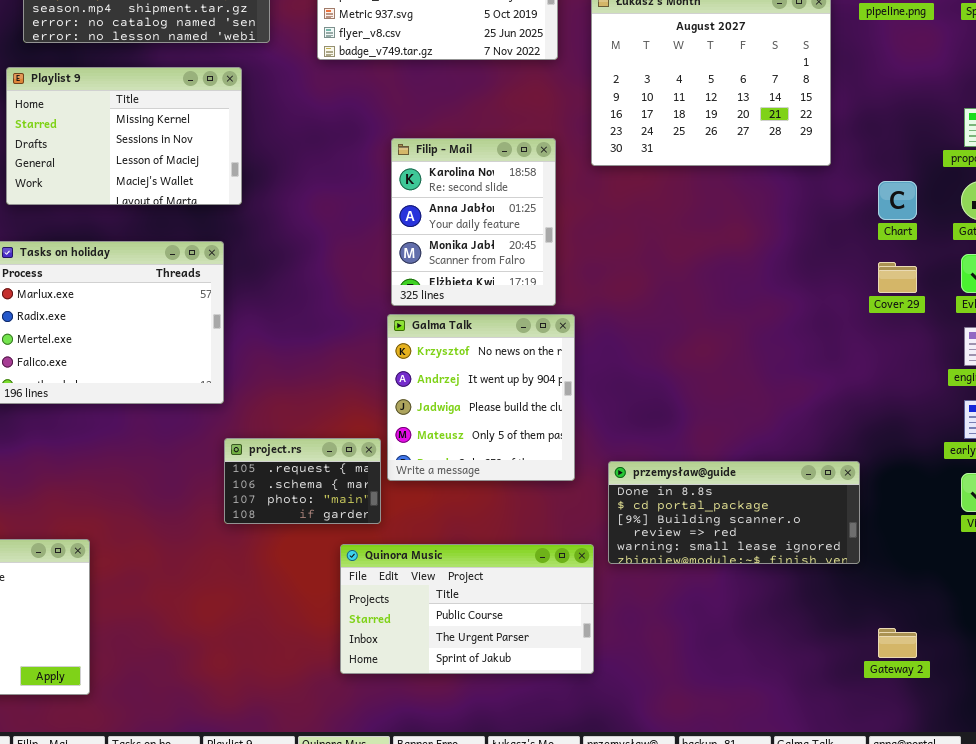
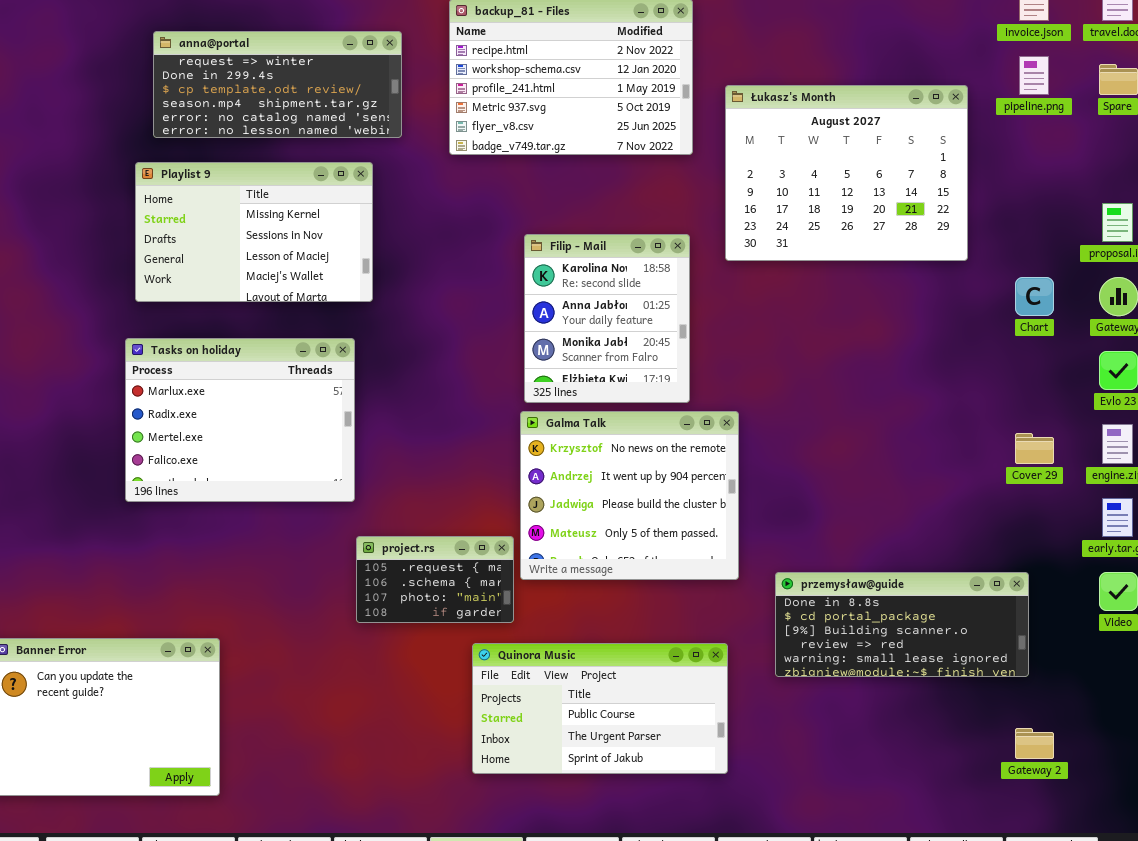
Cover 29: [878,262,917,293] -> [1015,433,1054,464], moved
Galma Talk: [387,314,575,481] -> [520,411,739,580], resized
przemysław@guide: [608,461,860,564] -> [775,572,1029,677], moved

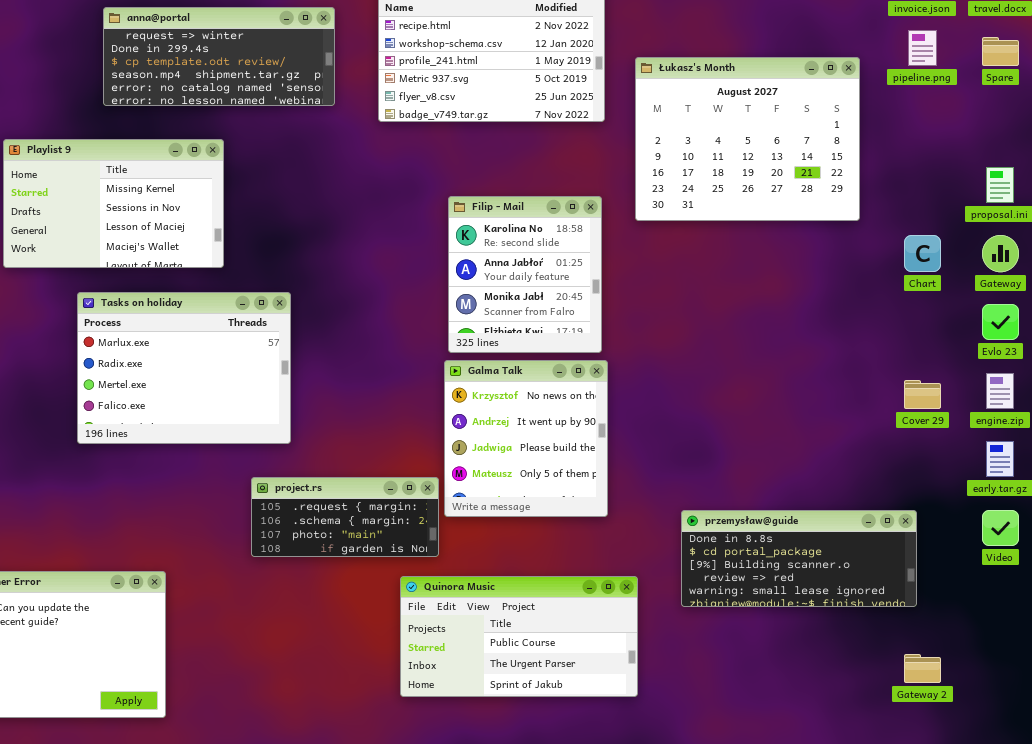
Playlist 9: [135,162,373,302] -> [3,139,224,268], moved
Galma Talk: [520,411,739,580] -> [444,360,608,517], resized
project.rs: [356,536,514,623] -> [251,477,439,557], resized

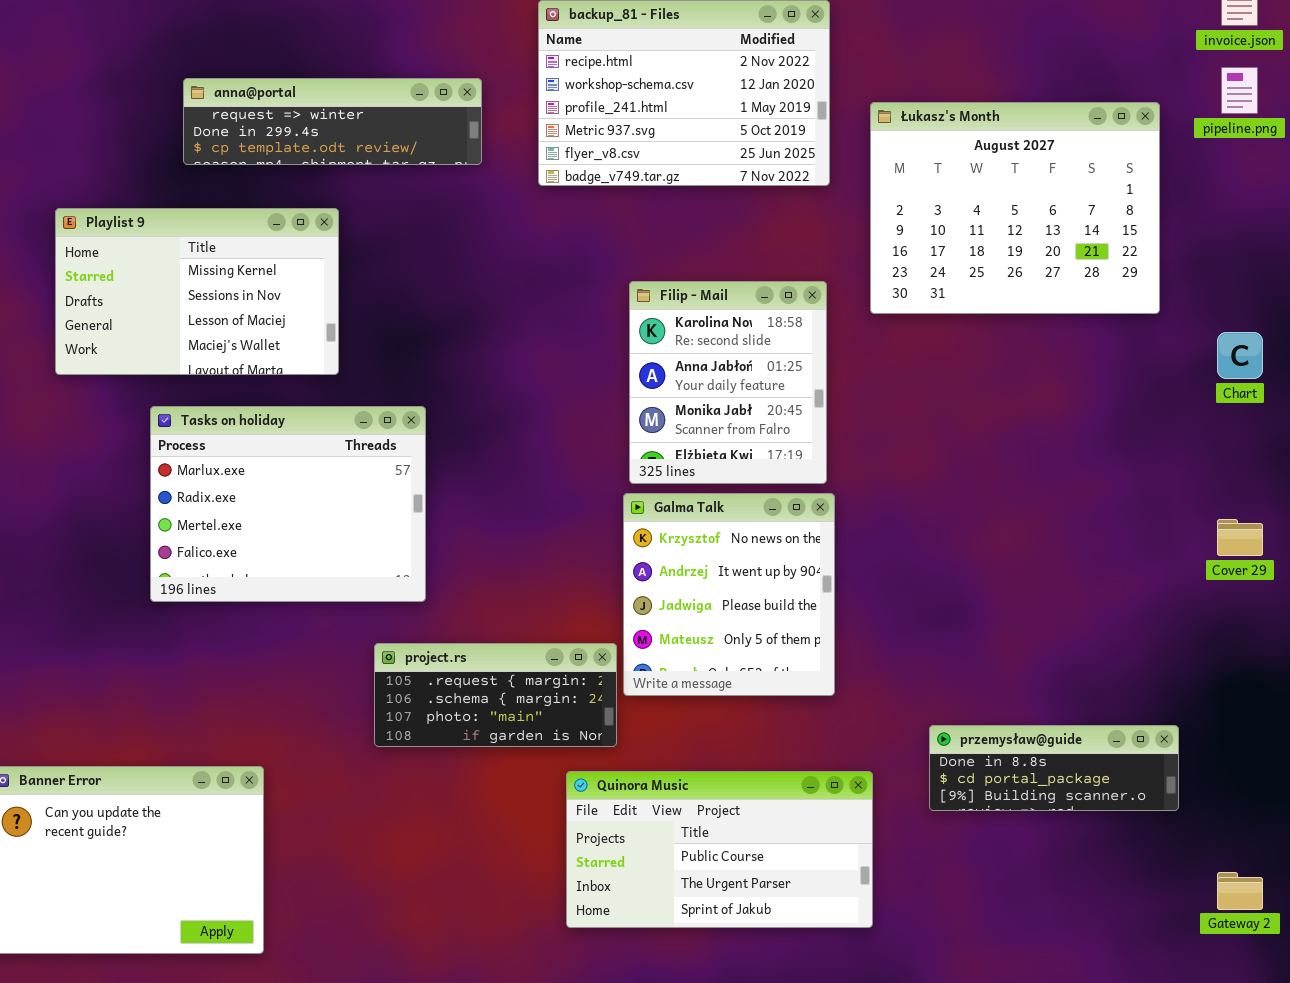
anna@portal: [103,7,335,106] -> [183,78,482,165], resized
przemysław@guide: [681,510,917,607] -> [929,725,1179,811], resized

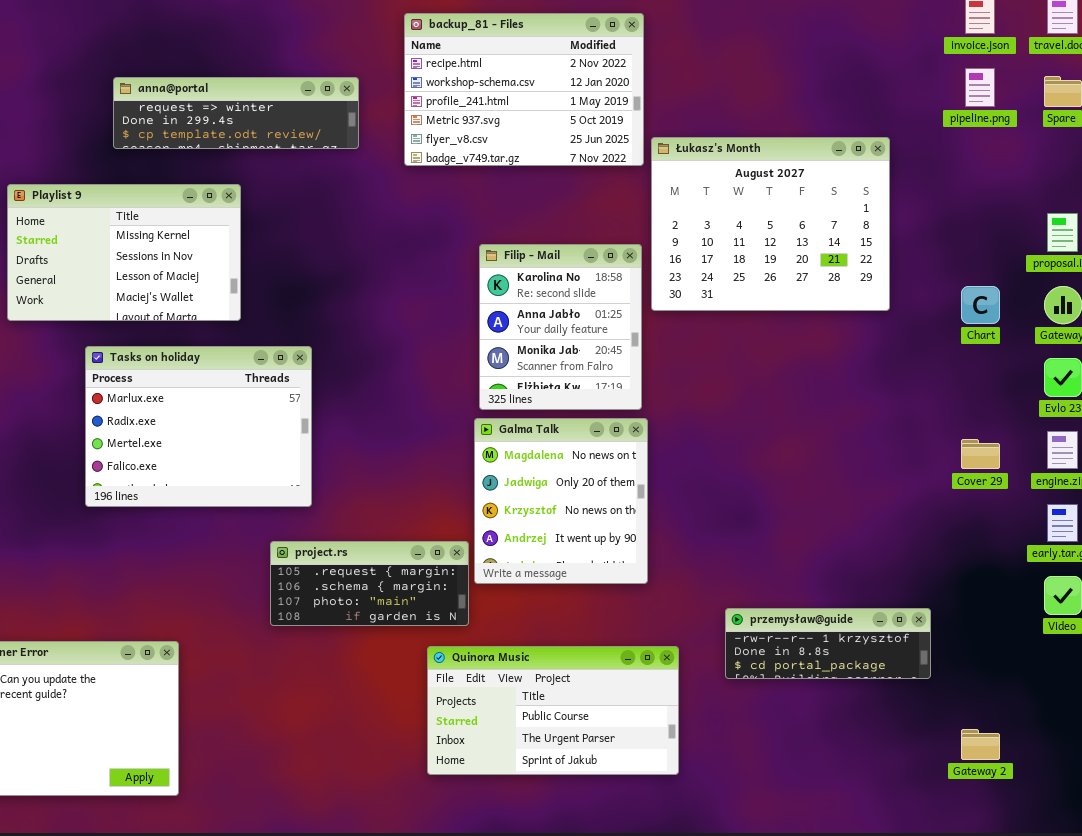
Łukasz's Month: [870,102,1160,314] -> [651,137,890,311], moved
Galma Talk: [623,493,835,696] -> [474,418,648,584], scrolled up 2 rows
przemysław@guide: [929,725,1179,811] -> [725,608,931,679], scrolled up 1 row

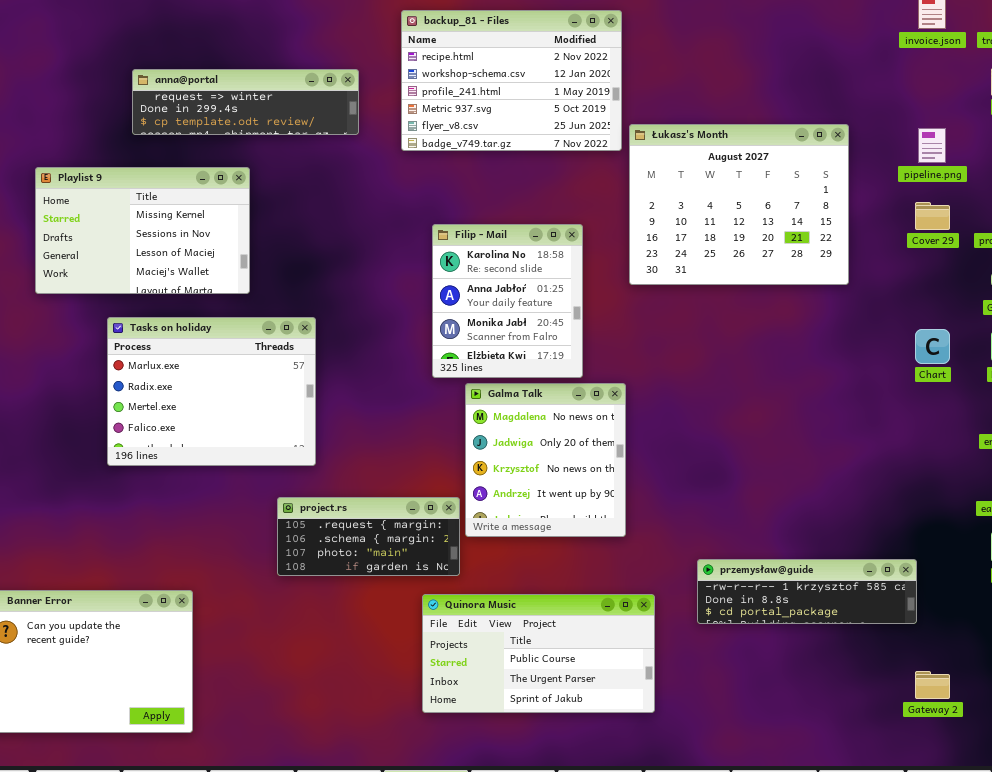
pipeline.png: [965,68,995,107] -> [918,128,946,163], moved
Filip - Mail: [479,244,642,410] -> [432,224,583,378], moved
Chart: [961,286,1000,324] -> [915,329,950,364], moved
Cover 29: [961,439,1000,469] -> [915,202,950,230], moved
przemysław@guide: [725,608,931,679] -> [697,559,917,624], resized

